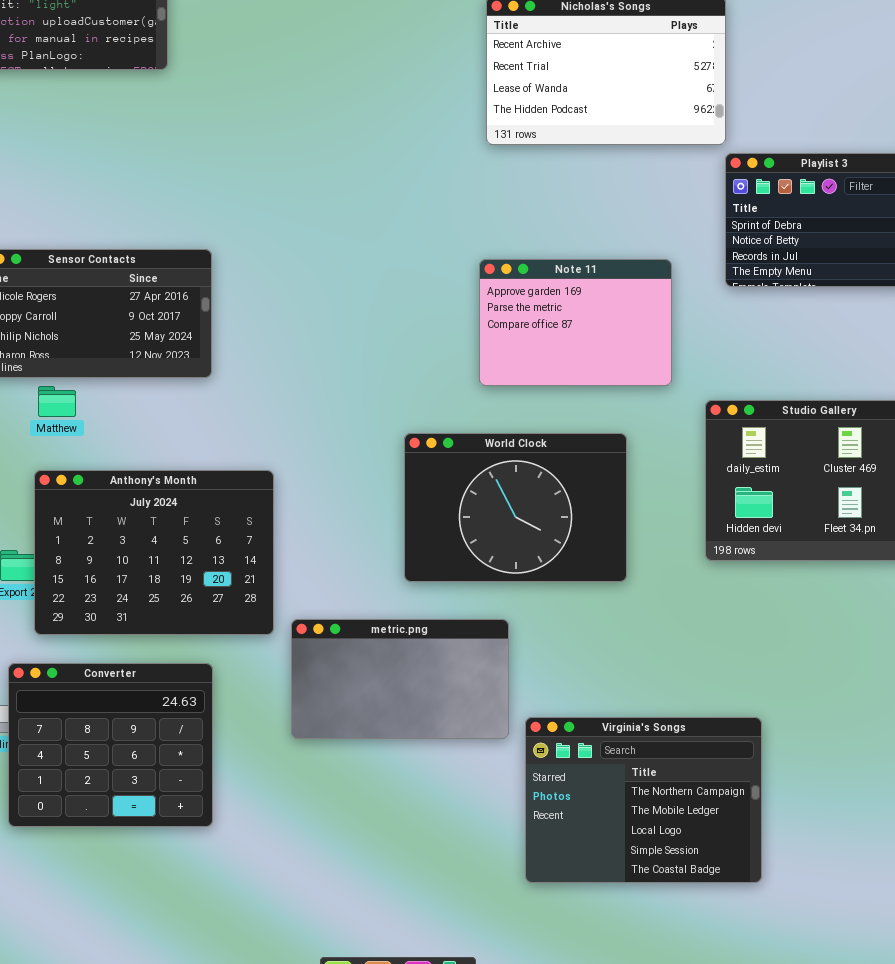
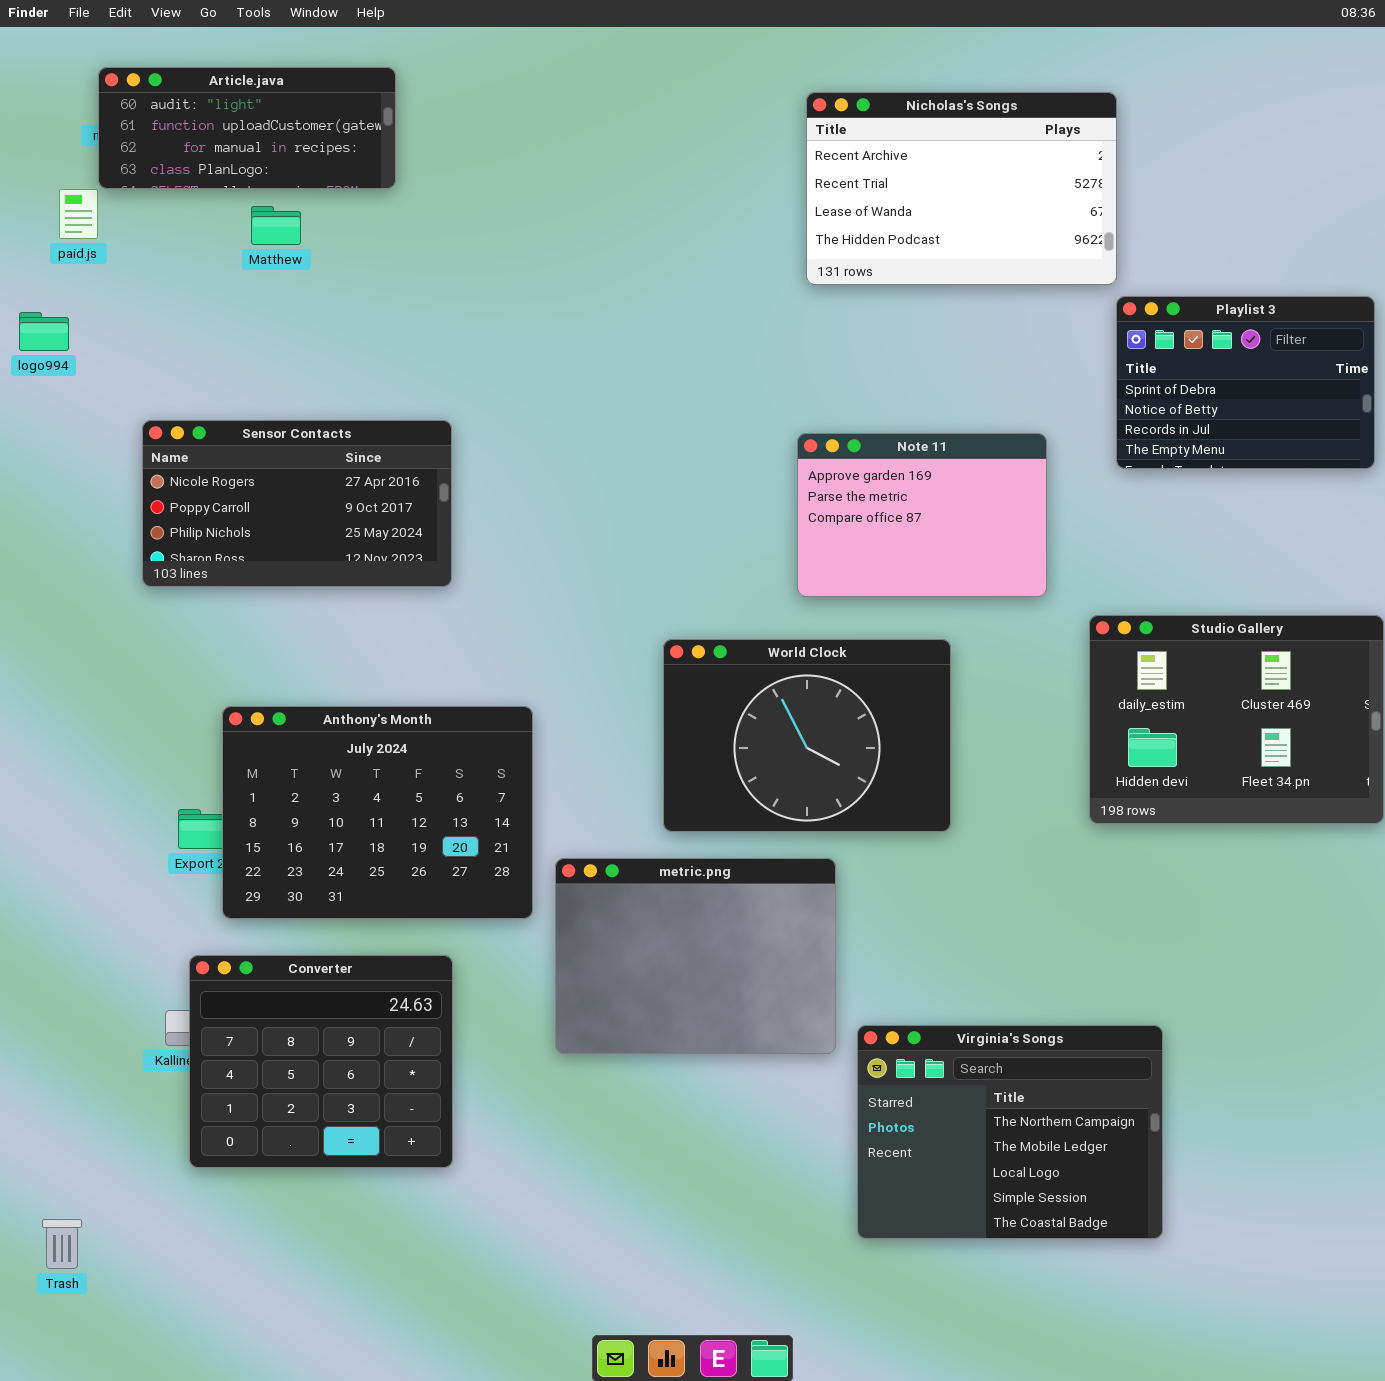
Matthew: [38,386,76,417] -> [251,206,301,245], moved
World Clock: [404,433,627,582] -> [663,639,951,832], moved
metric.png: [291,619,509,739] -> [555,858,836,1054], resized

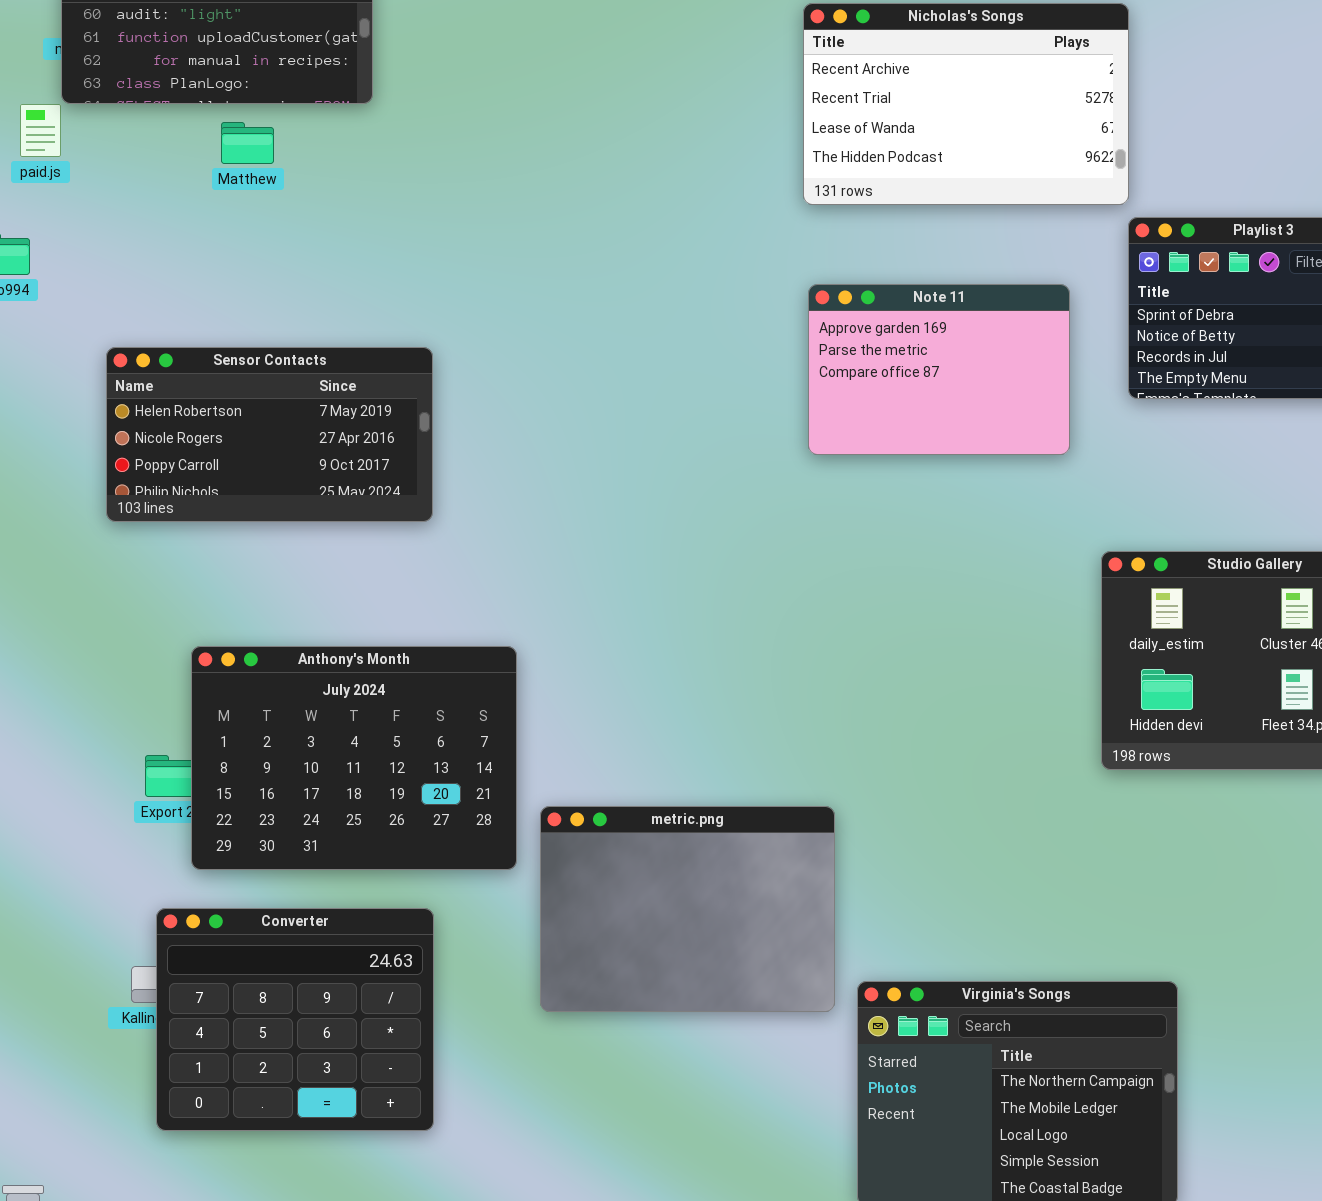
Sensor Contacts: [142,420,452,587] -> [106,347,433,522], scrolled up 1 row
Note 11: [797,433,1047,597] -> [808,284,1070,455], moved
World Clock: [663,639,951,832] -> none, closed

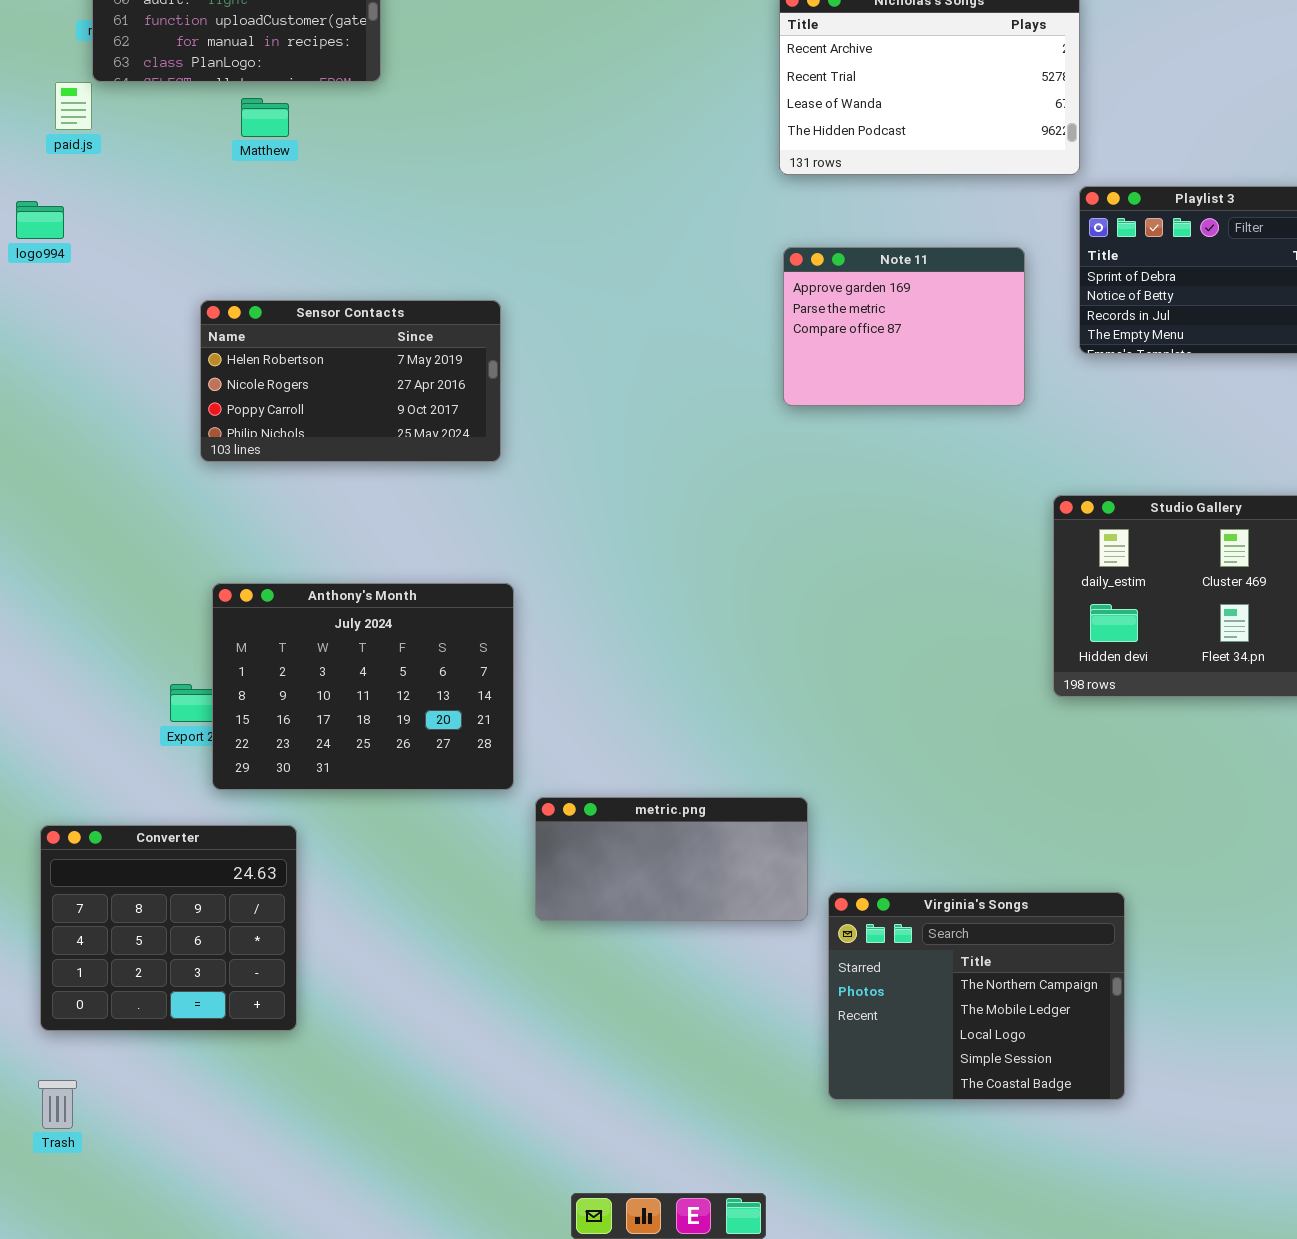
Sensor Contacts: [106,347,433,522] -> [200,300,501,462], moved
metric.png: [540,806,835,1012] -> [535,797,808,921], resized
Converter: [156,908,434,1131] -> [40,825,297,1031], moved

